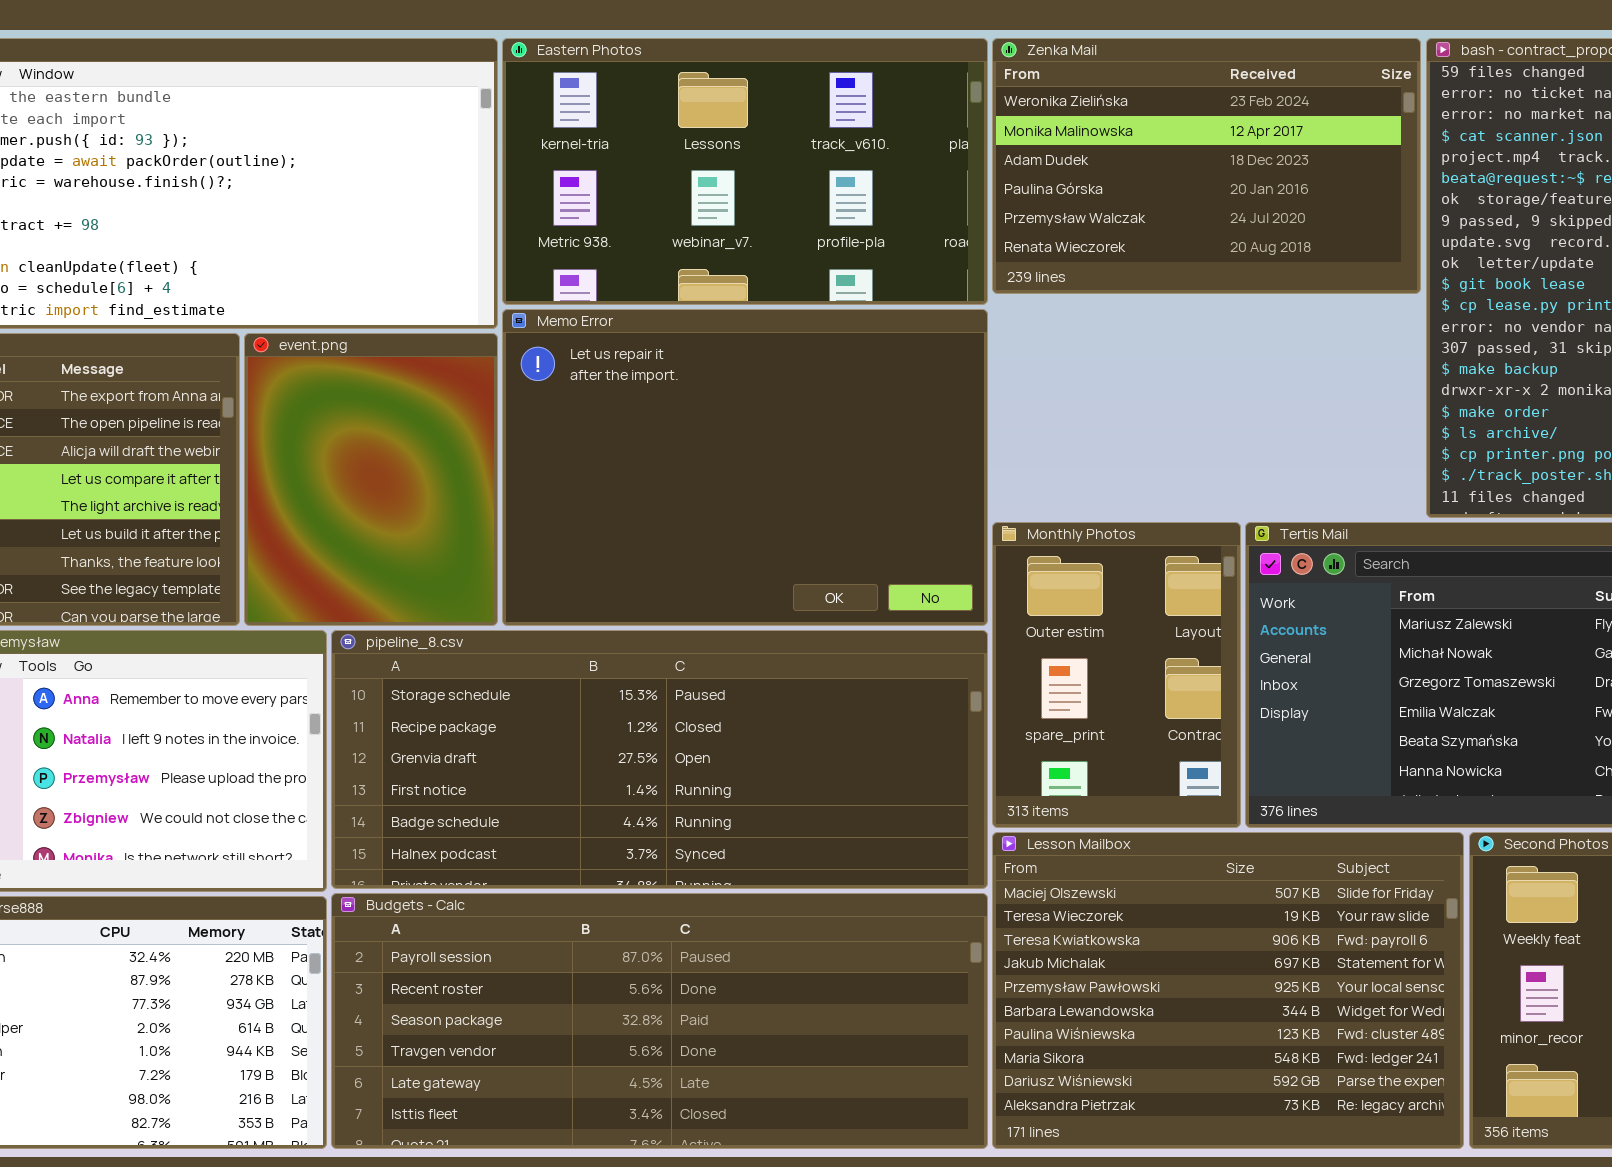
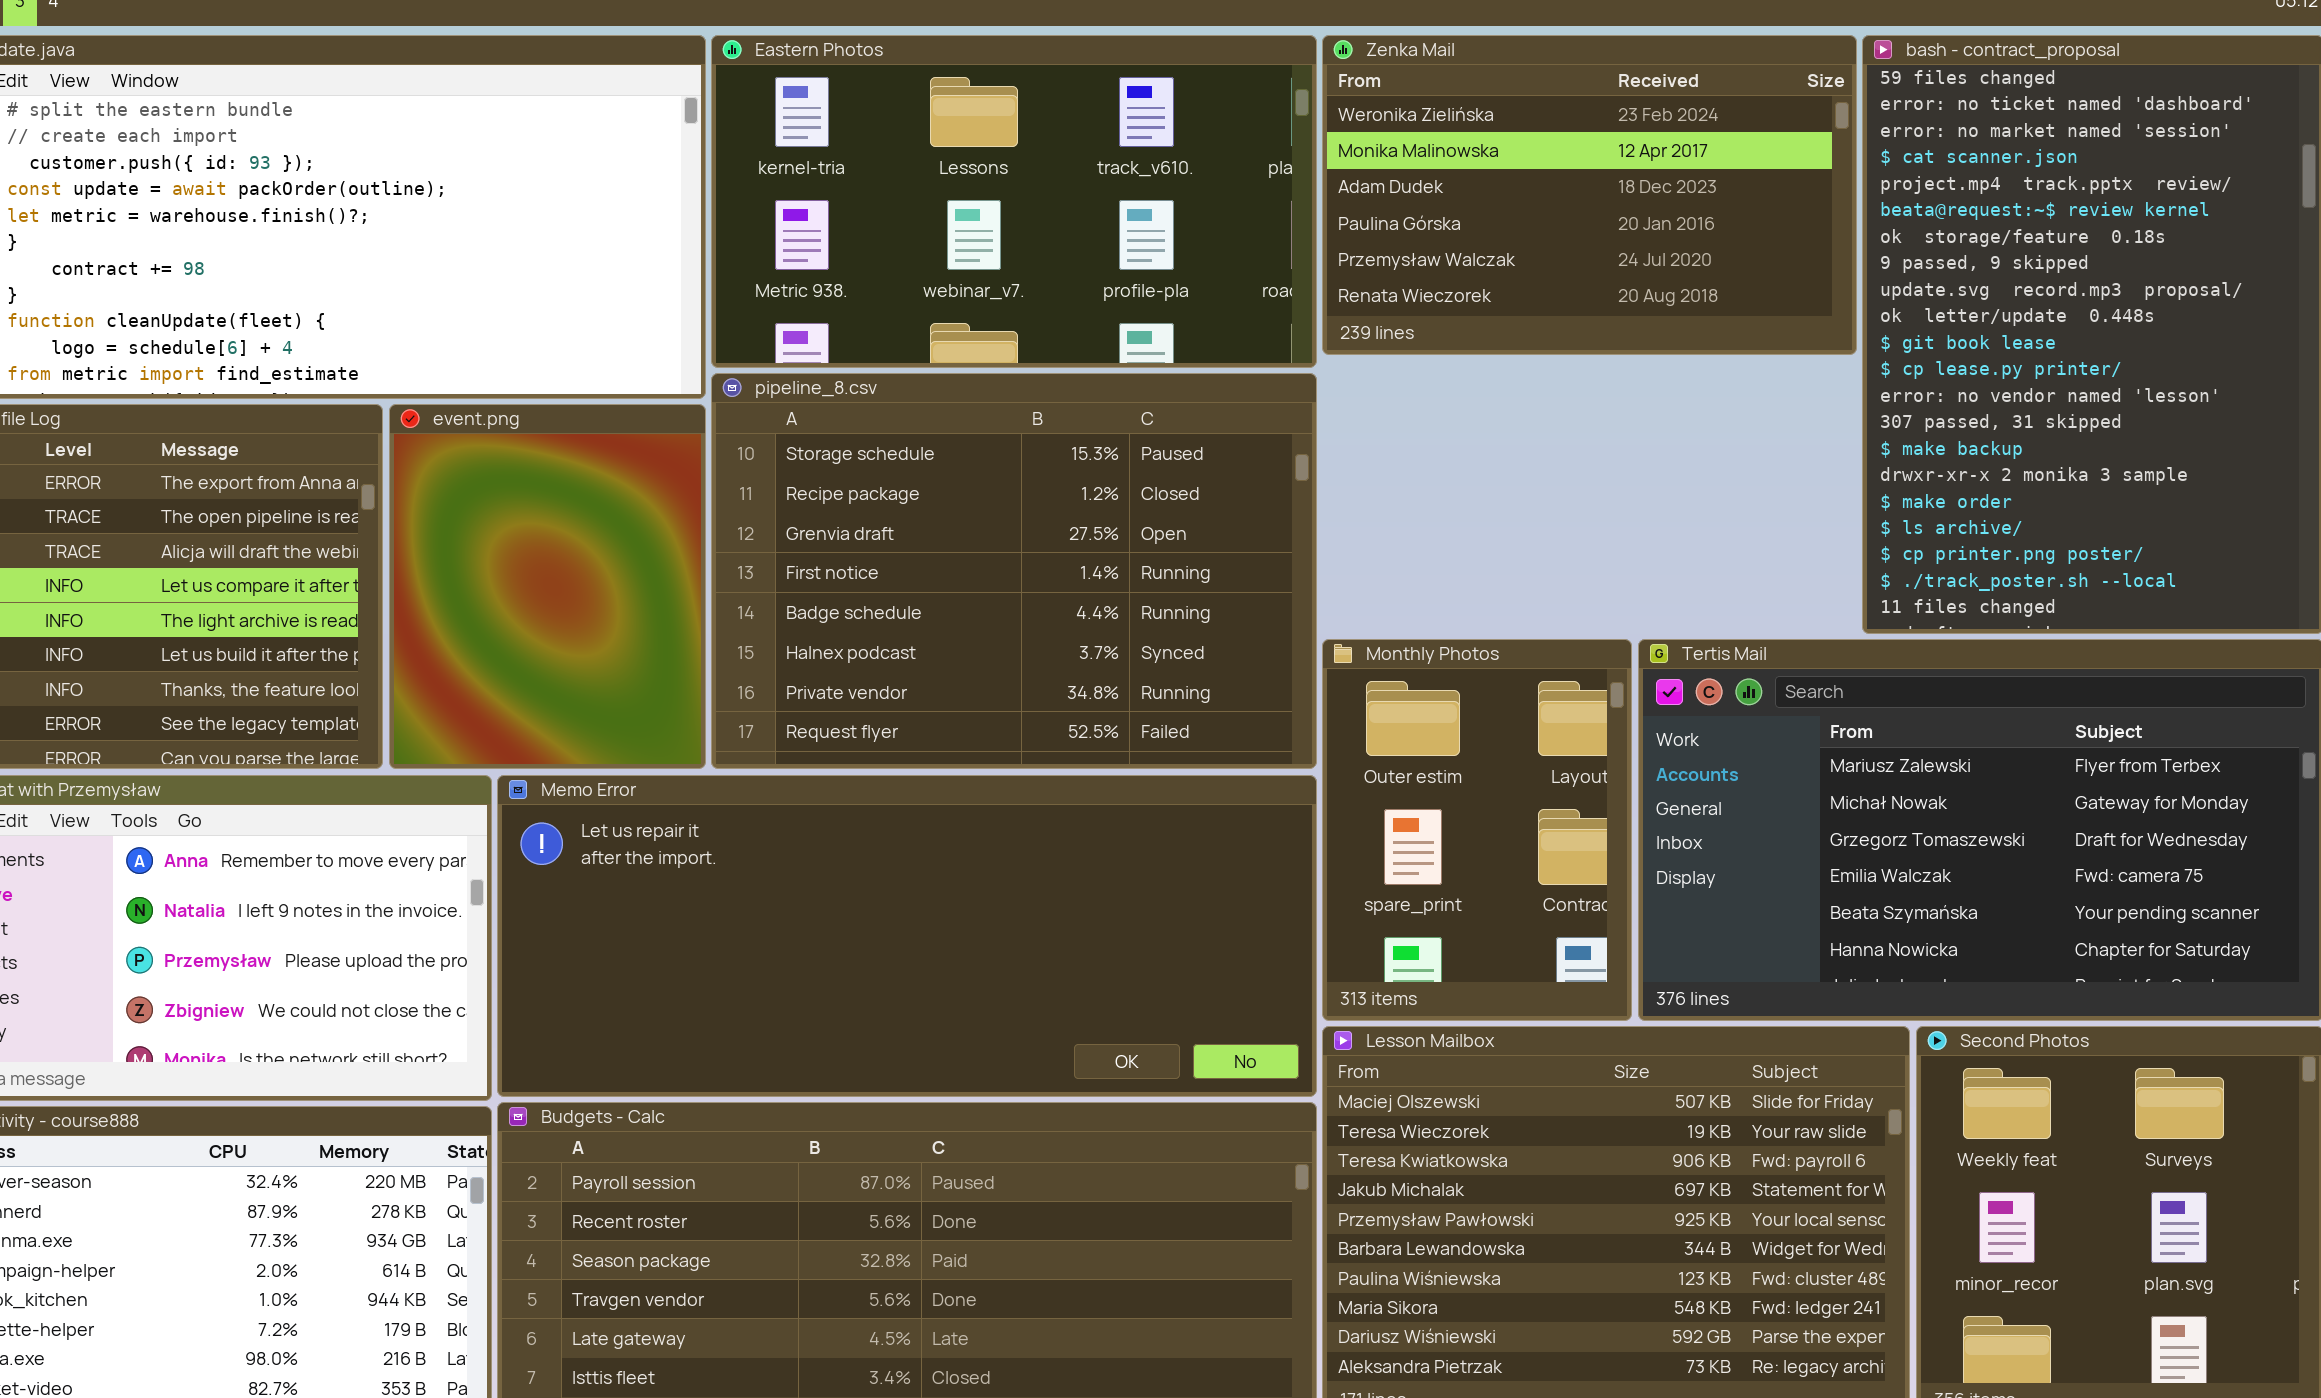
Memo Error: [502,309,988,626] -> [497,775,1317,1097], moved, resized
pipeline_8.csv: [331,630,988,889] -> [711,373,1317,769], moved, resized

